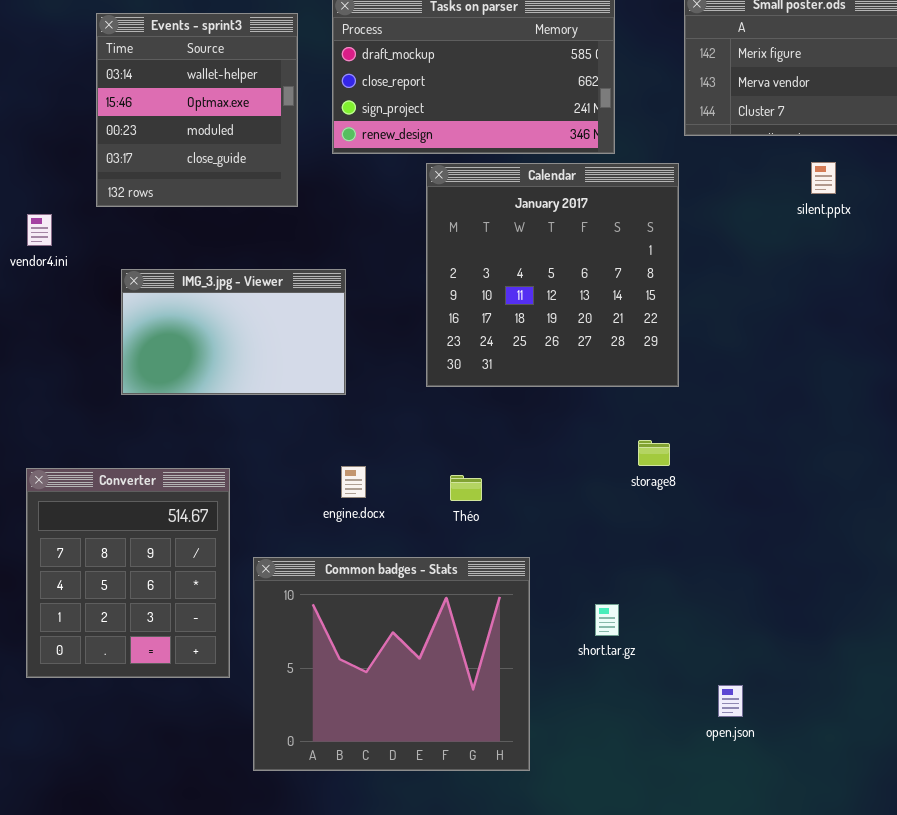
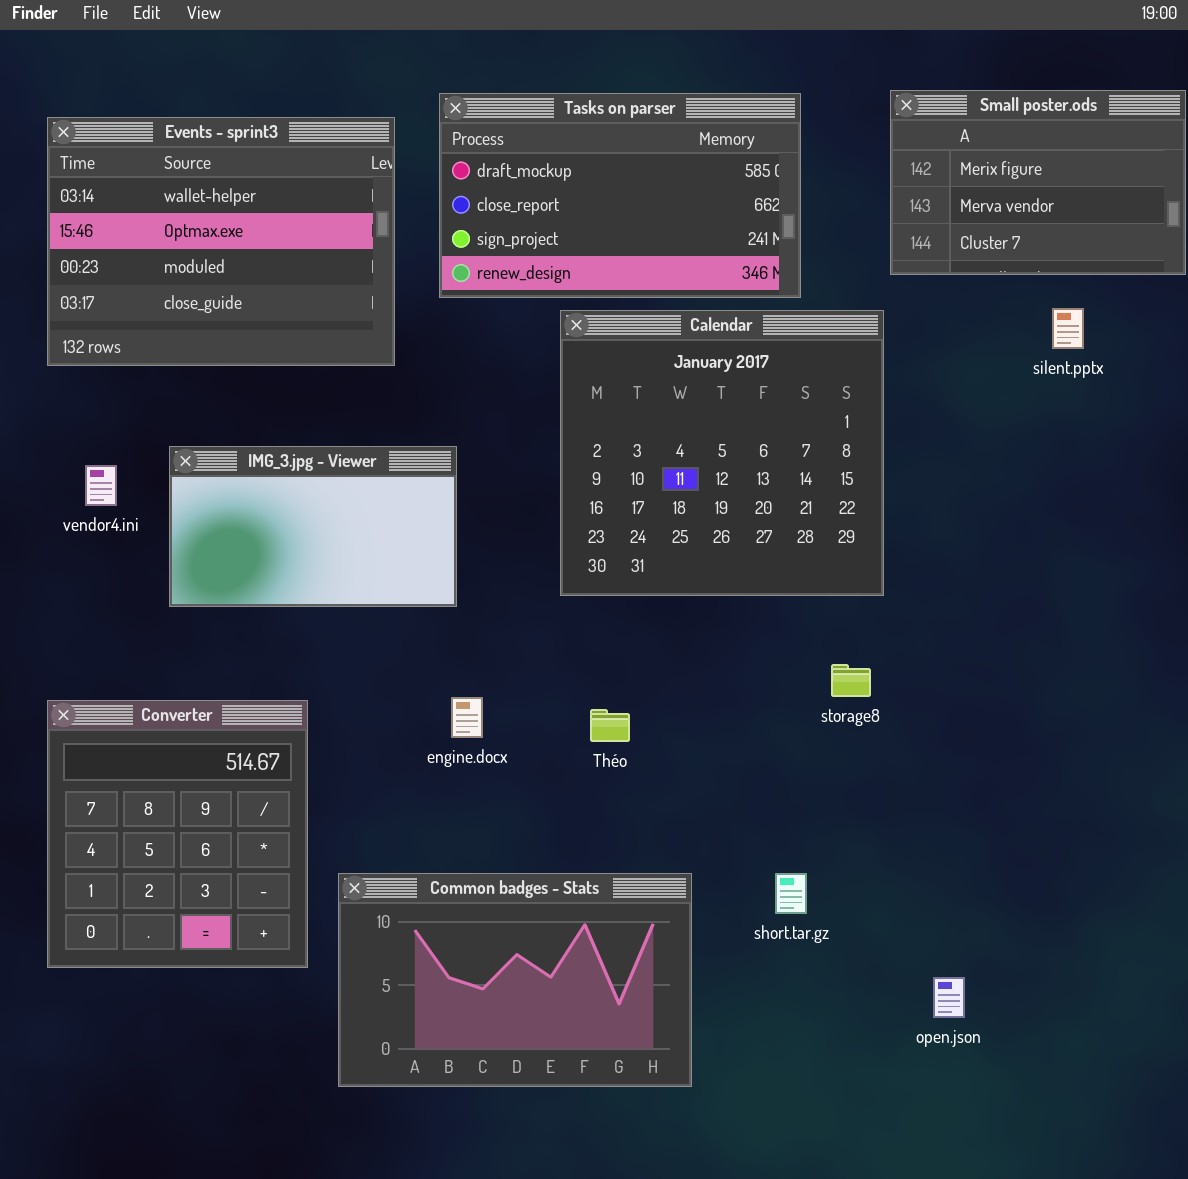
Events - sprint3: [96,13,298,207] -> [47,117,395,366], resized
vendor4.ini: [27,214,52,246] -> [85,465,117,506], moved
Common badges - Stats: [253,557,530,771] -> [338,873,692,1087], resized

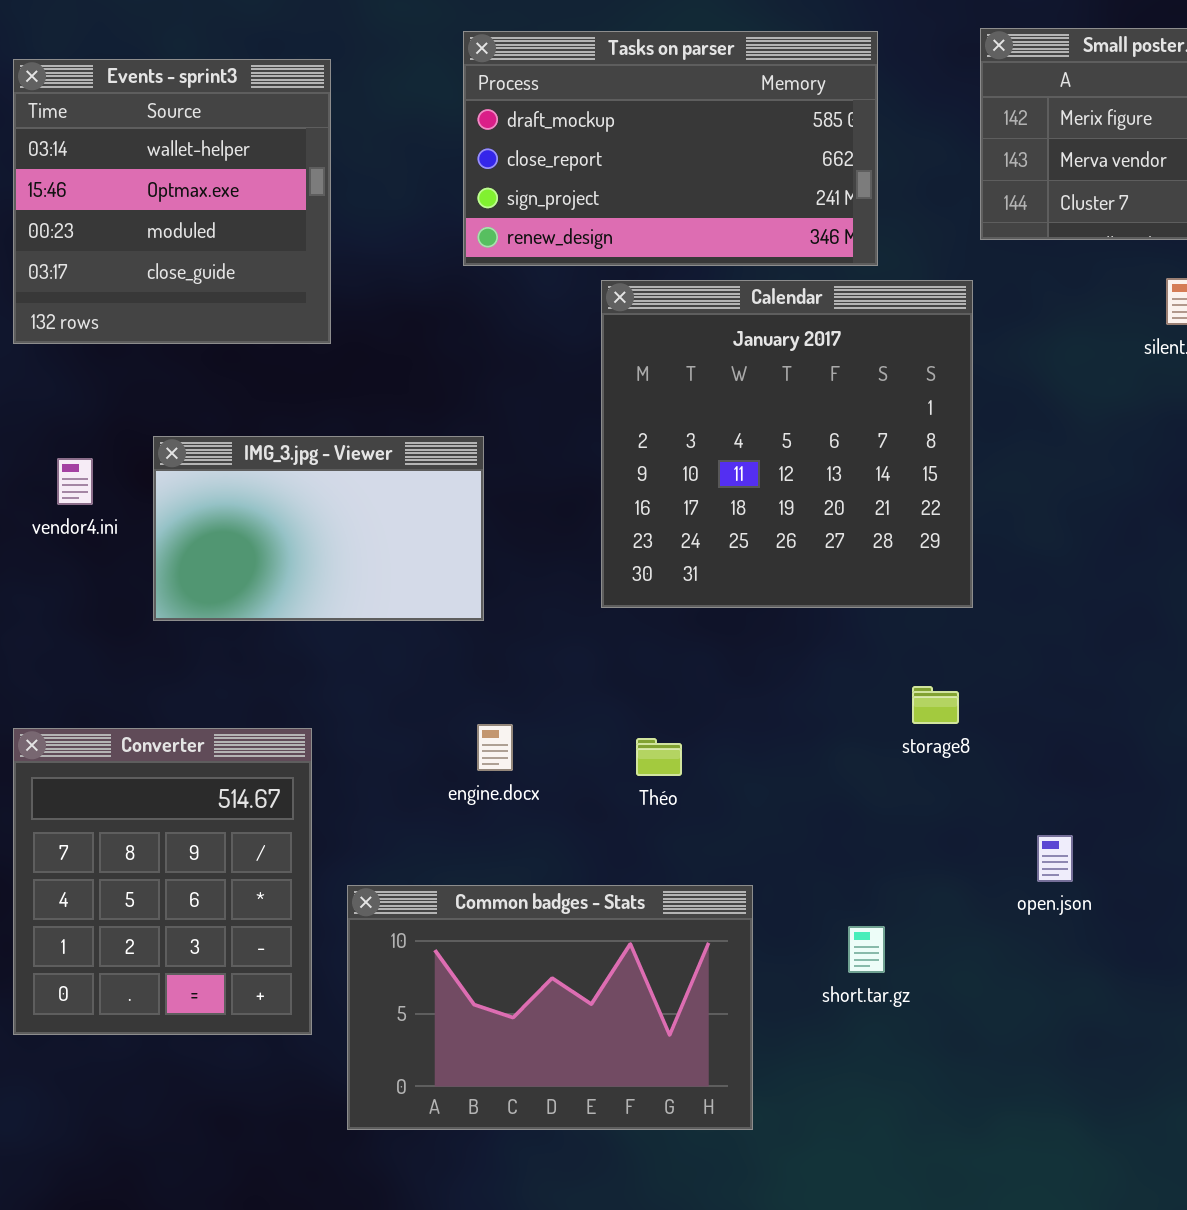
Events - sprint3: [47,117,395,366] -> [13,59,331,344], resized
Common badges - Stats: [338,873,692,1087] -> [347,885,753,1130], moved
open.json: [933,977,965,1018] -> [1037,835,1073,882], moved

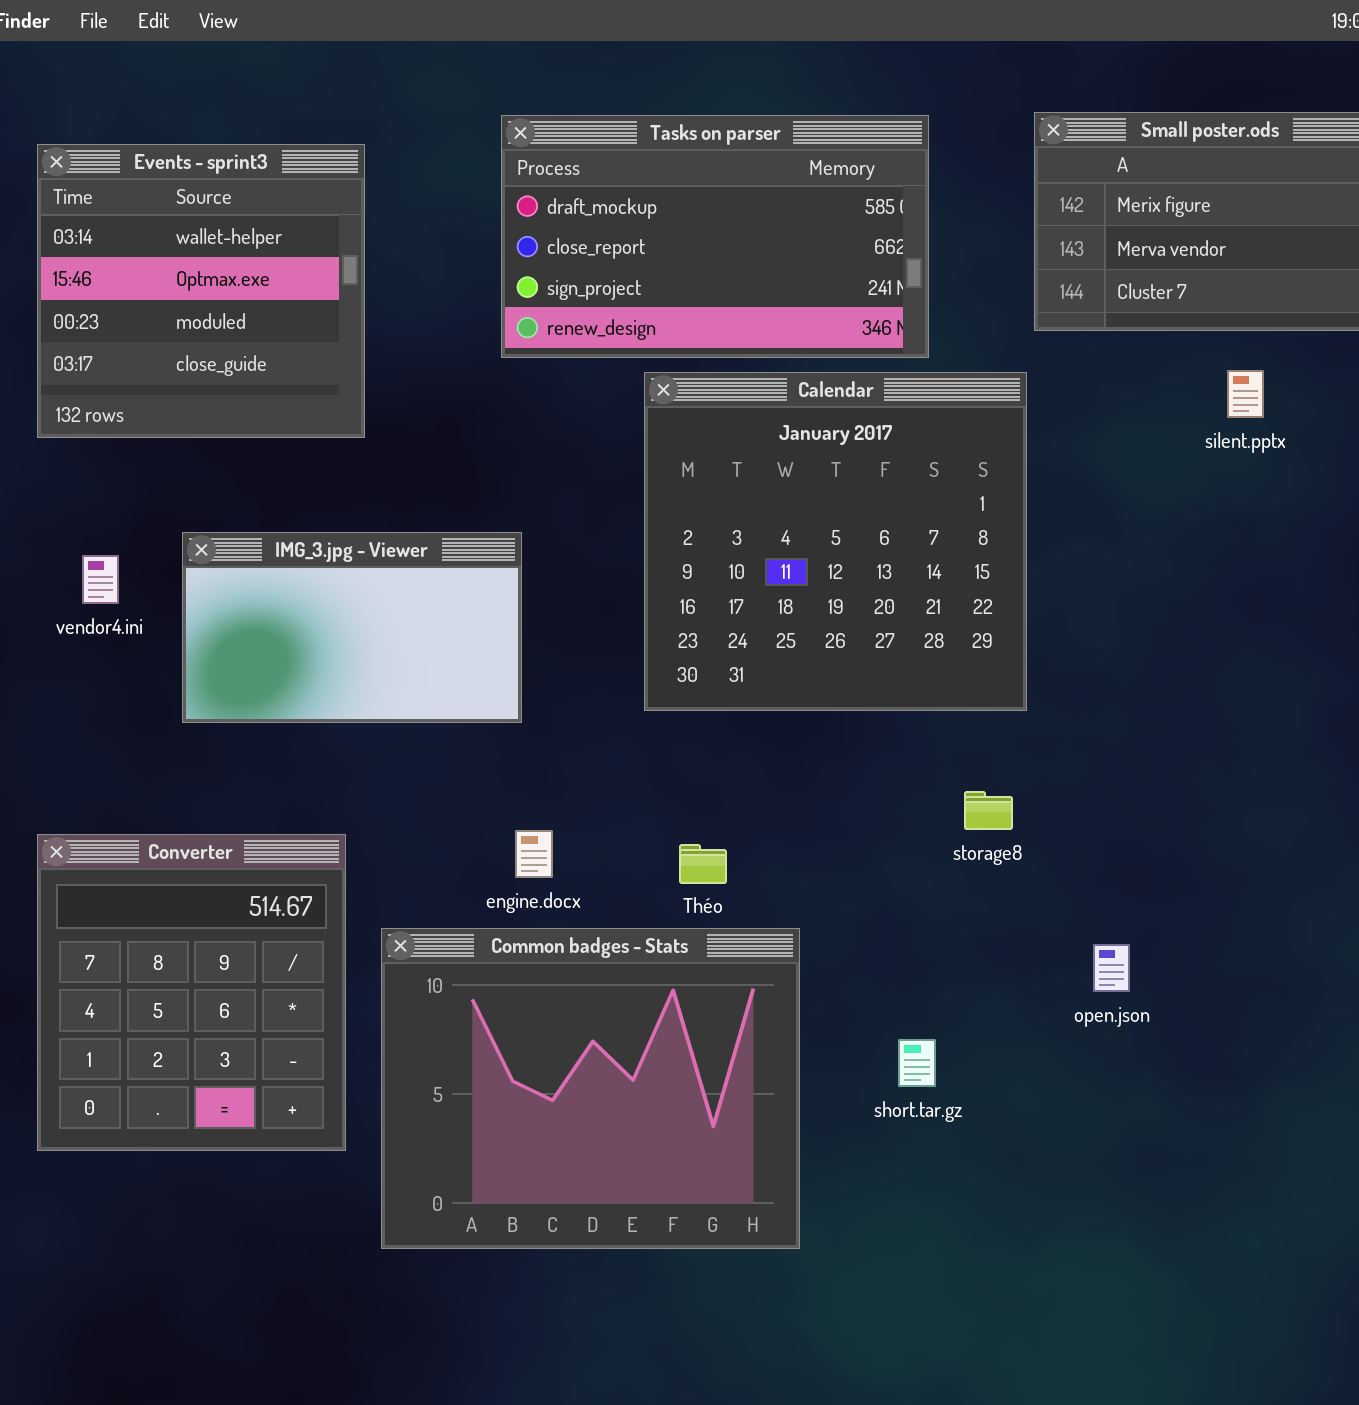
Common badges - Stats: [347,885,753,1130] -> [381,928,800,1249], resized

